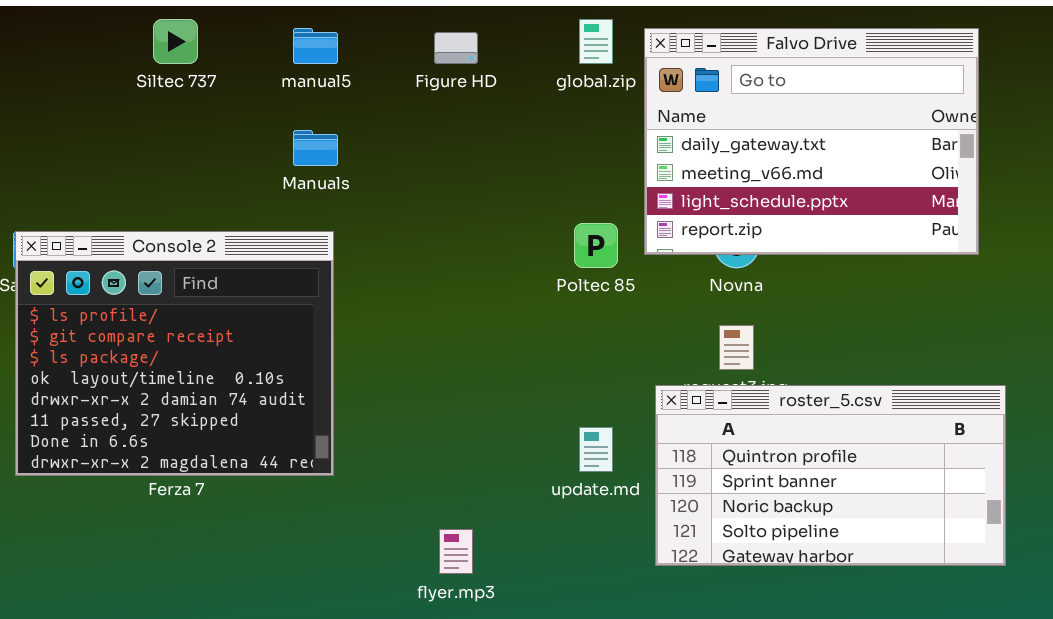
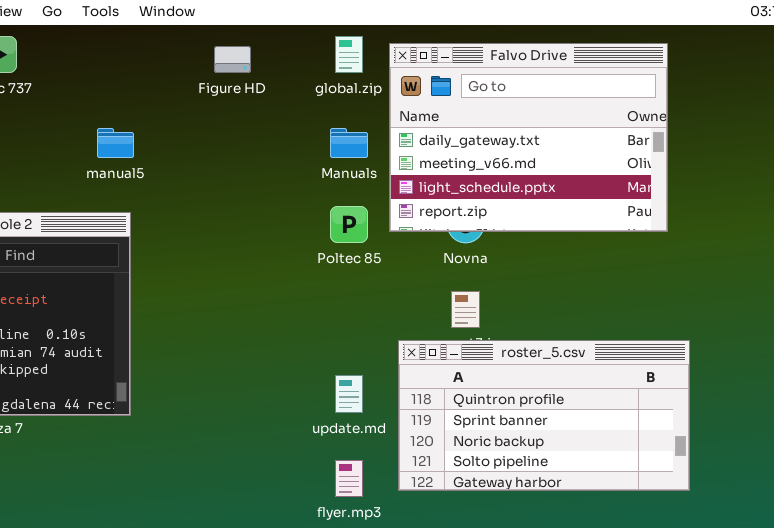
manual5: [293,28,338,64] -> [97,128,134,158], moved
Manuals: [293,130,338,166] -> [330,128,368,158], moved
flyer.mp3: [439,529,473,574] -> [335,460,363,497], moved

